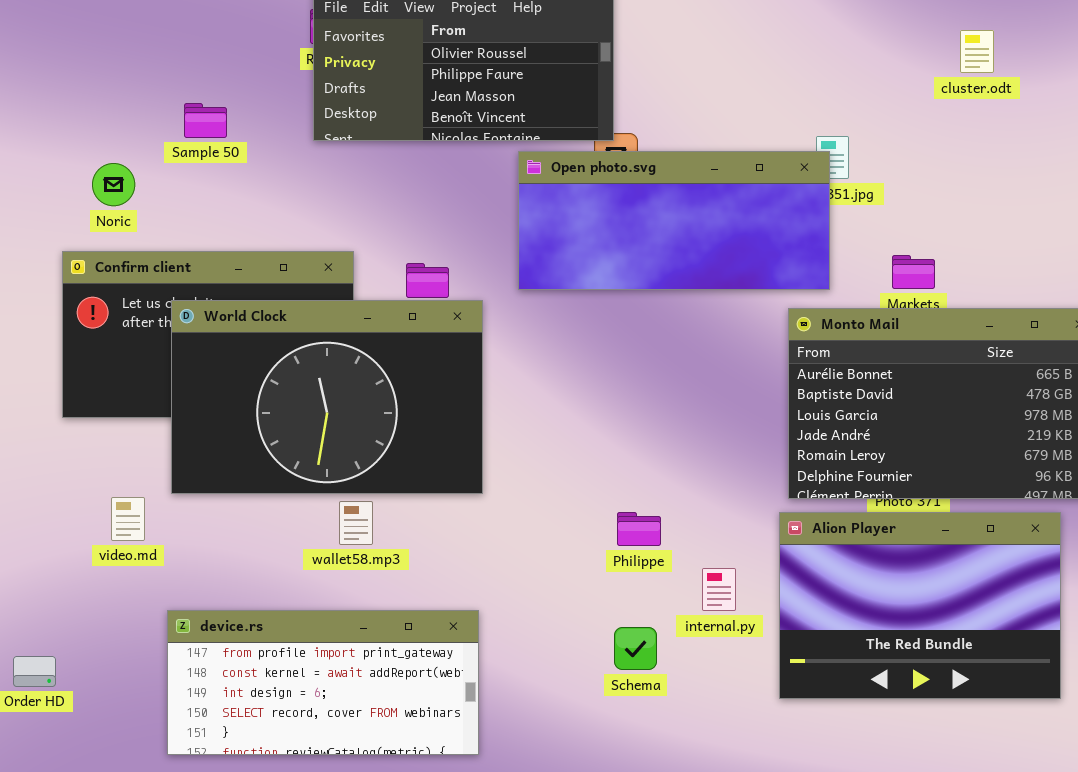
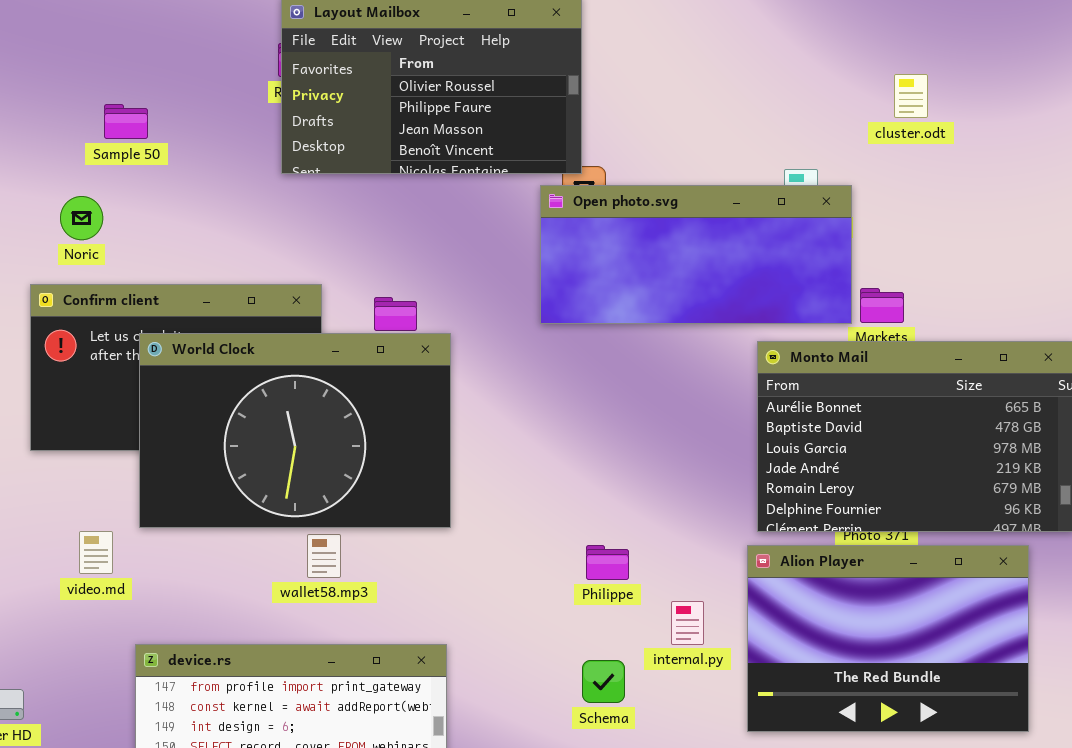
cluster.odt: [960,30,994,73] -> [894,74,928,118], moved
Sample 50: [184,103,227,138] -> [104,104,148,139], moved
Open photo.svg: [518,151,830,290] -> [540,185,852,324], moved

